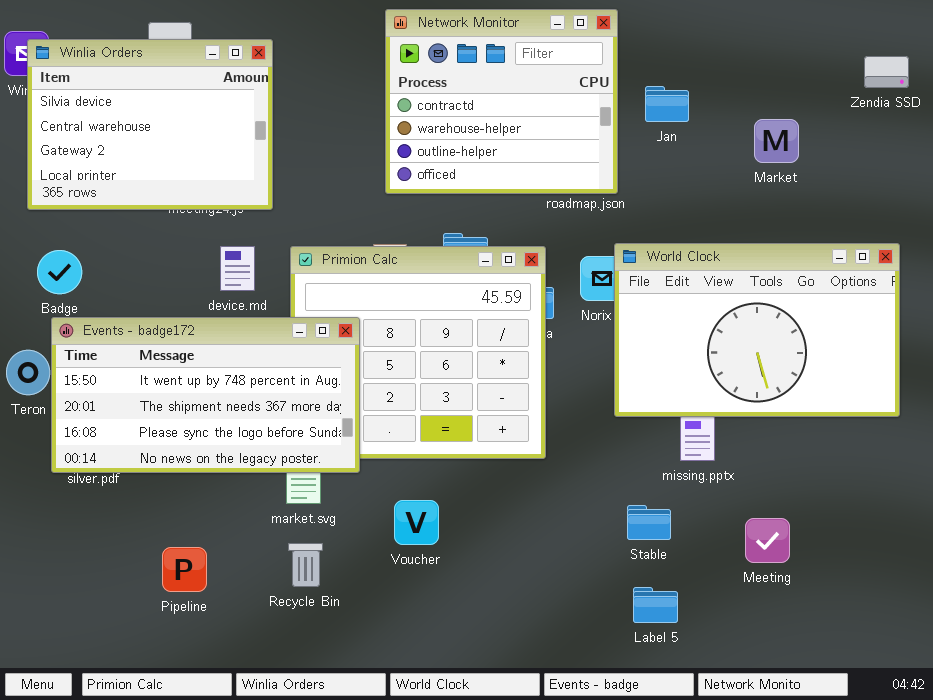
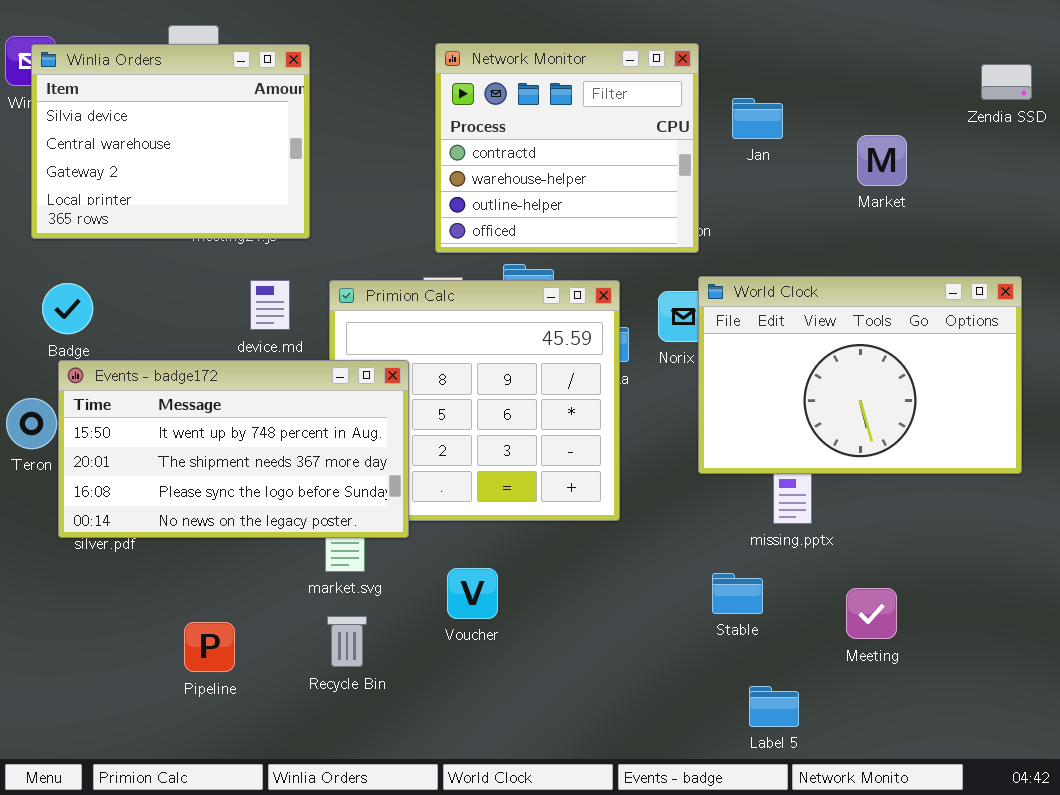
Network Monitor: [385,9,618,194] -> [435,43,699,253], moved
Label 5: [633,587,678,623] -> [749,686,799,727], moved

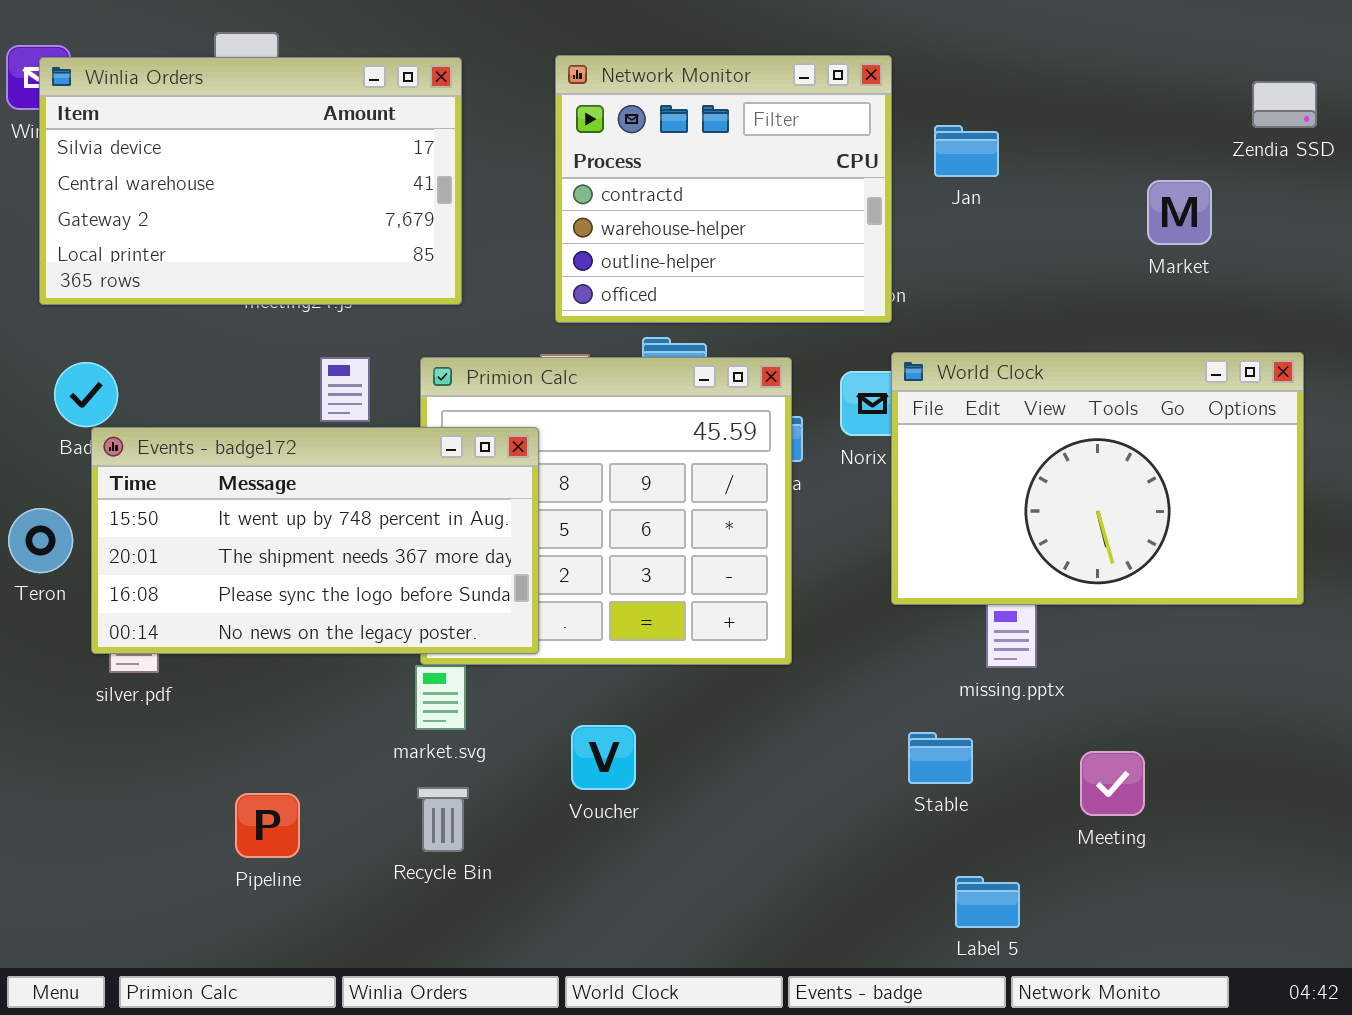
Winlia Orders: [31,44,310,239] -> [39,57,462,305], resized
Market: [857,135,907,186] -> [1147,180,1212,245], moved
Events - badge172: [58,360,409,538] -> [91,427,539,654], moved

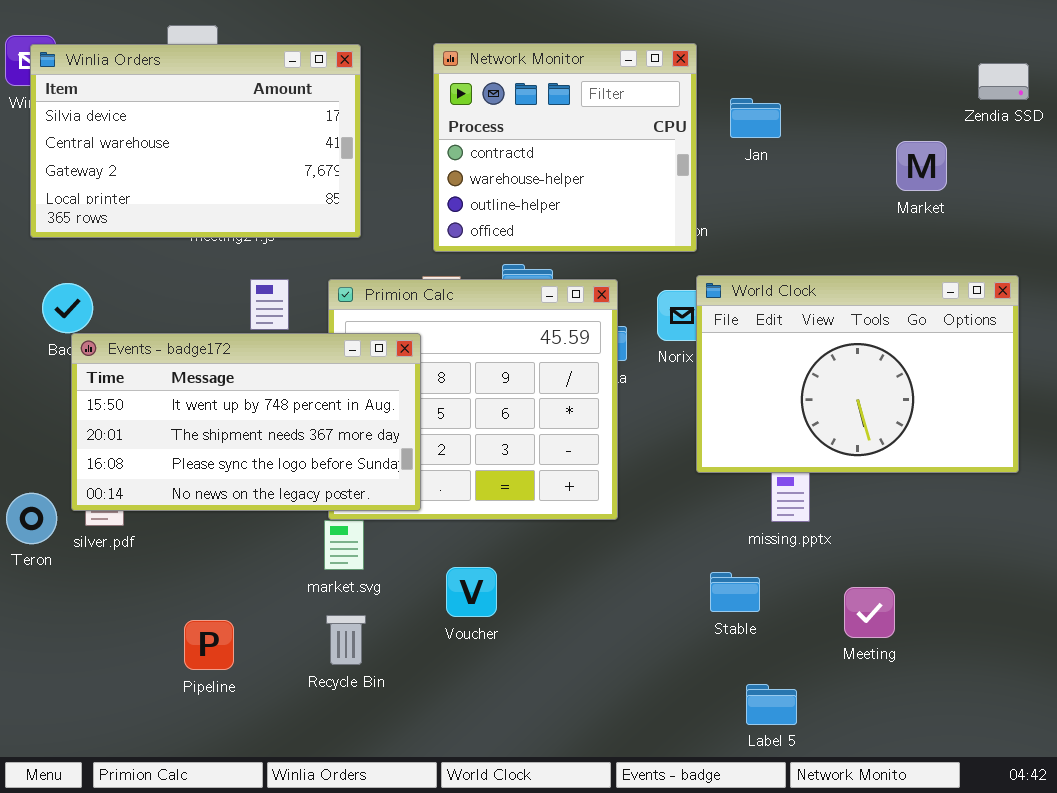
Teron: [8,508,73,573] -> [6,493,57,544], moved

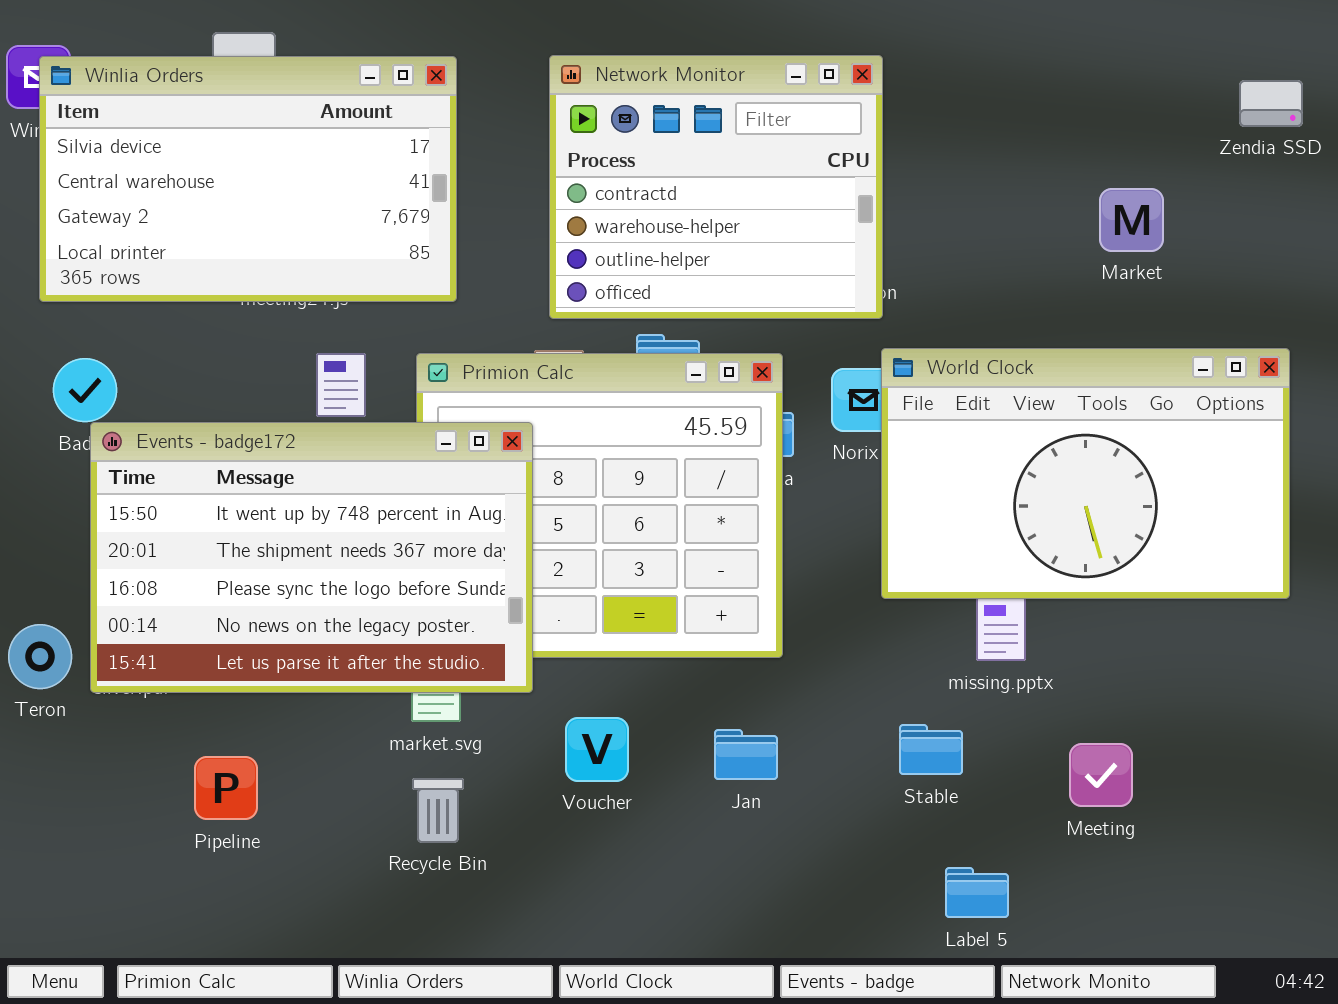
Jan: [730,98,781,138] -> [714,729,778,780], moved
Market: [896,141,947,191] -> [1099,188,1164,252], moved
Events - badge172: [71,333,421,511] -> [90,422,533,693], resized
Pipeline: [184,620,234,670] -> [194,756,258,820], moved

